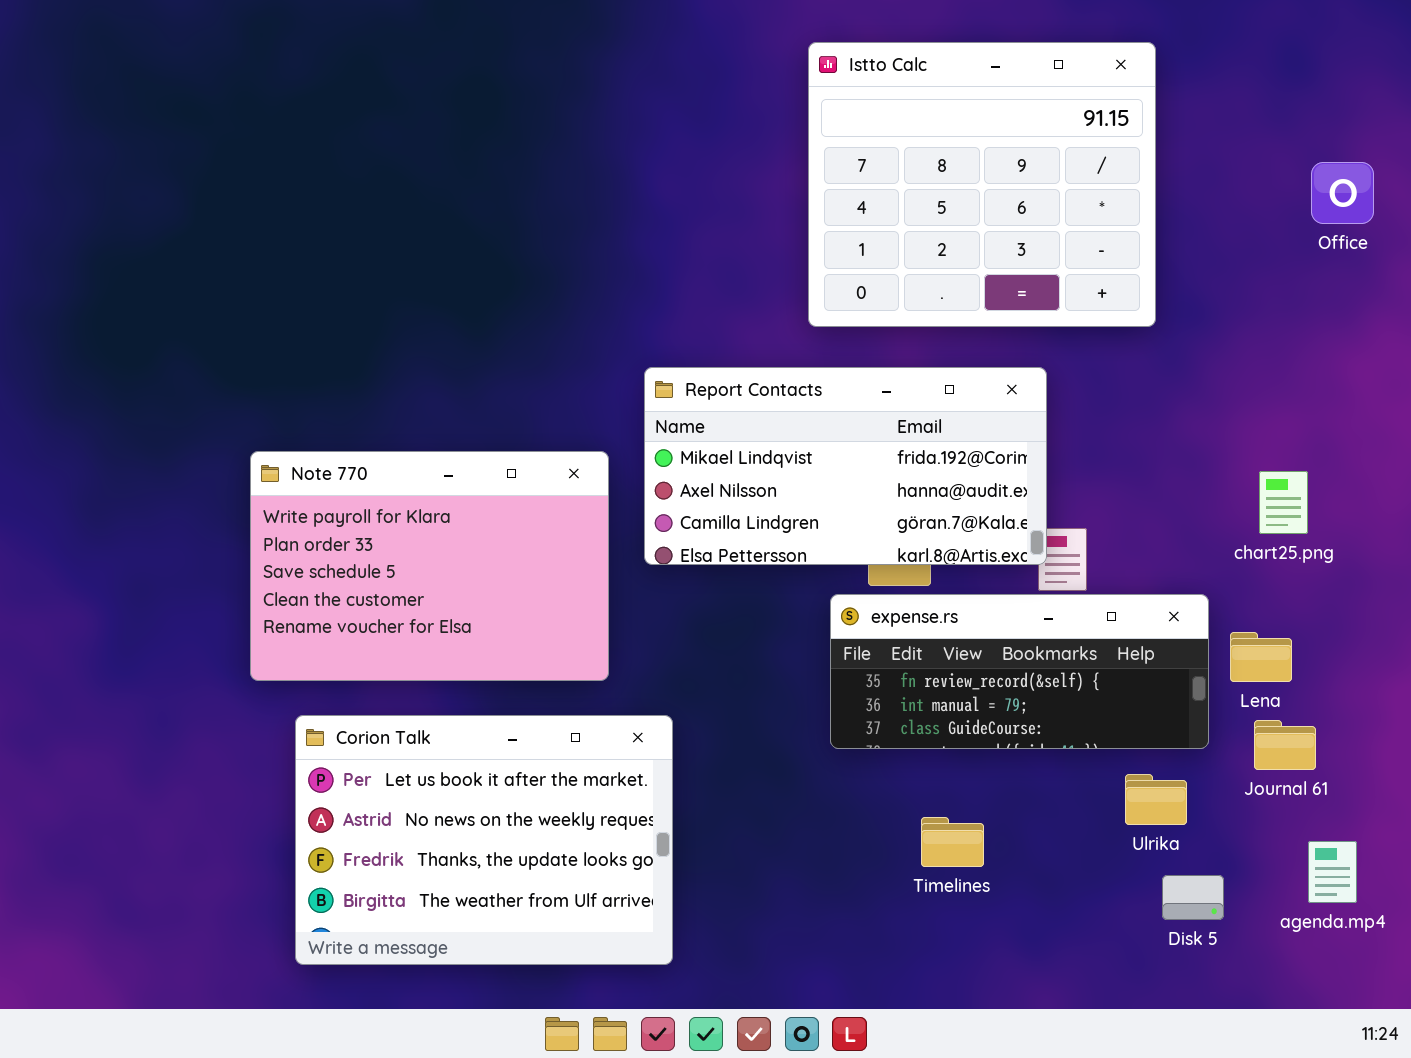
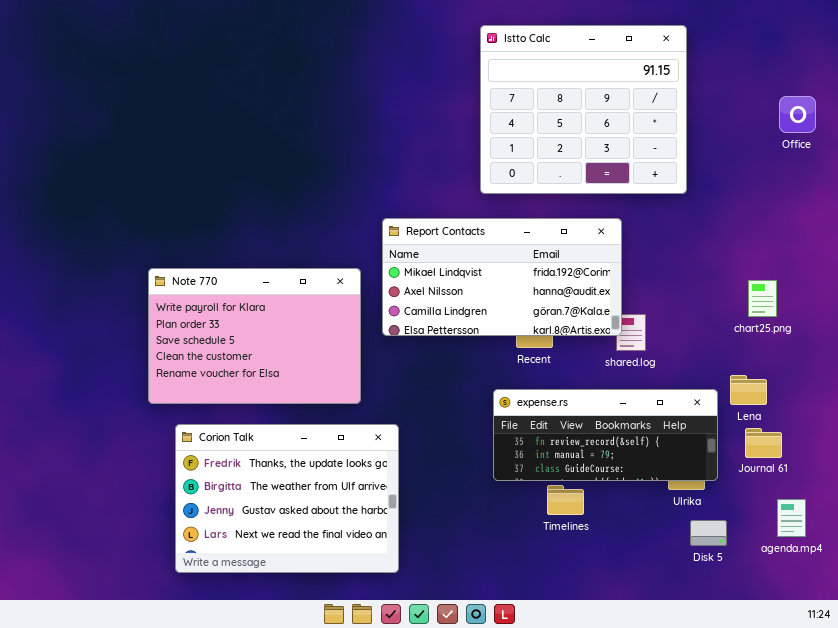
expense.rs: [830,594,1209,749] -> [493,389,718,481], moved
Corion Talk: [295,715,673,965] -> [175,424,399,573], scrolled down 2 rows

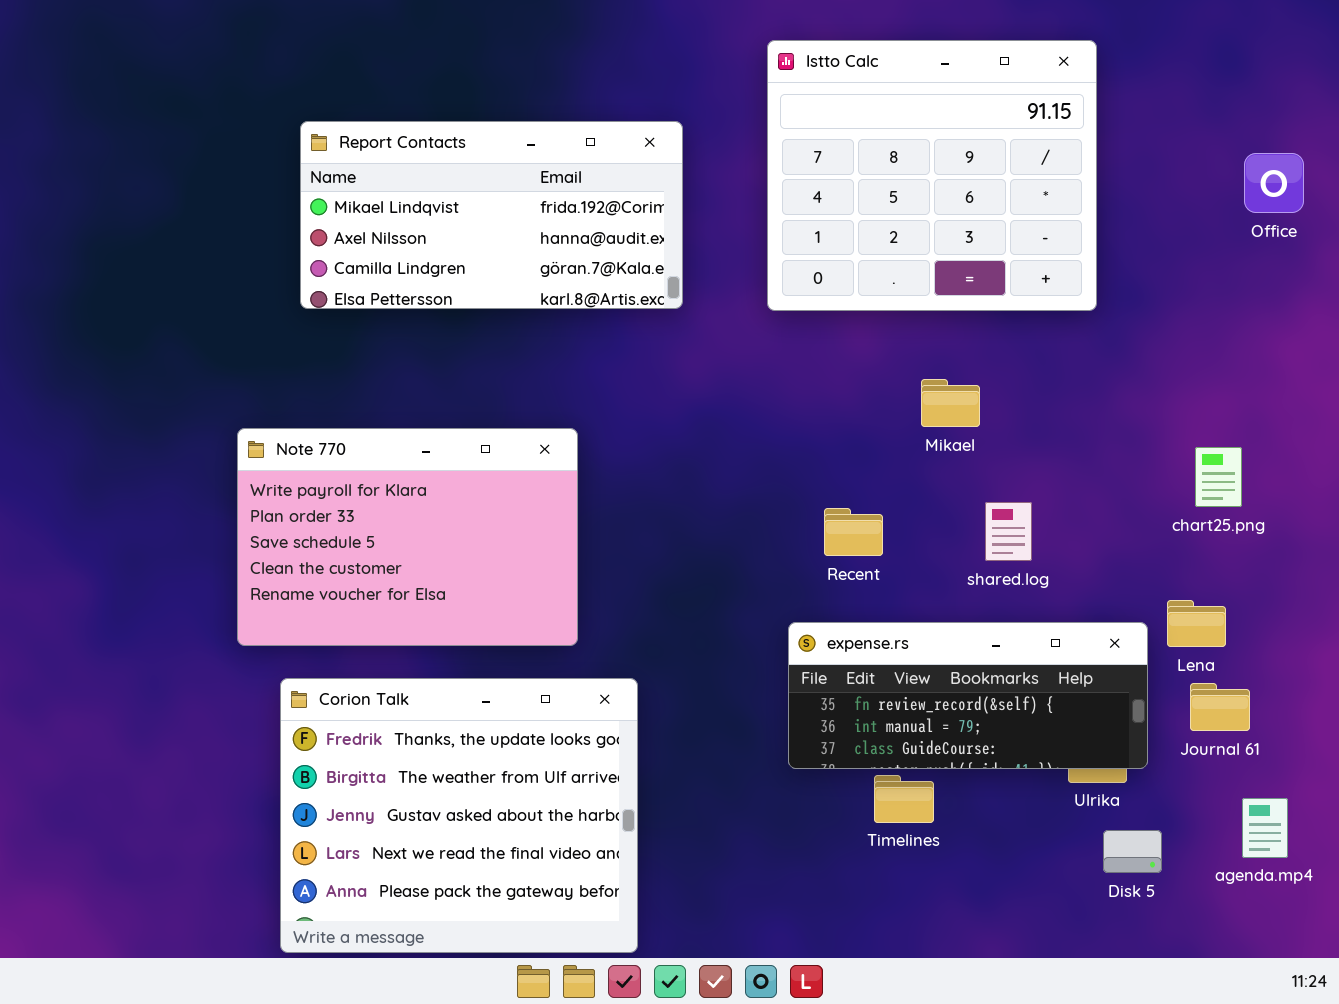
Report Contacts: [382,218,622,336] -> [300,121,683,309], moved
Corion Talk: [175,424,399,573] -> [280,678,638,953], resized

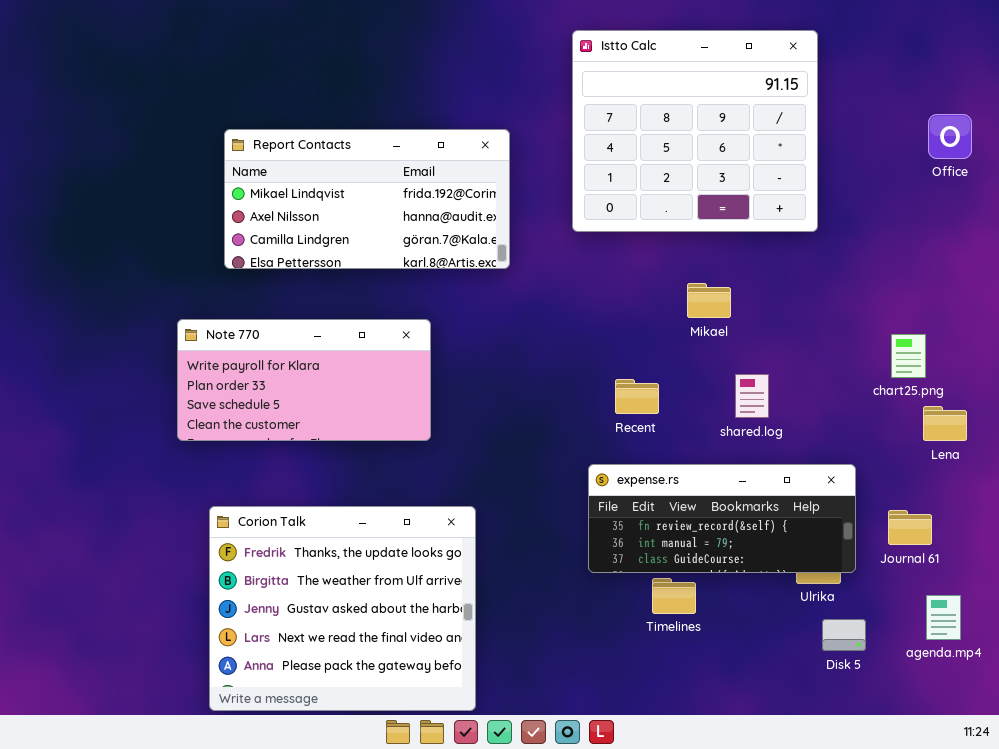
Report Contacts: [300,121,683,309] -> [224,129,510,269], moved
Note 770: [237,428,578,646] -> [177,319,431,441], resized
Lena: [1167,600,1226,647] -> [923,406,967,441], moved

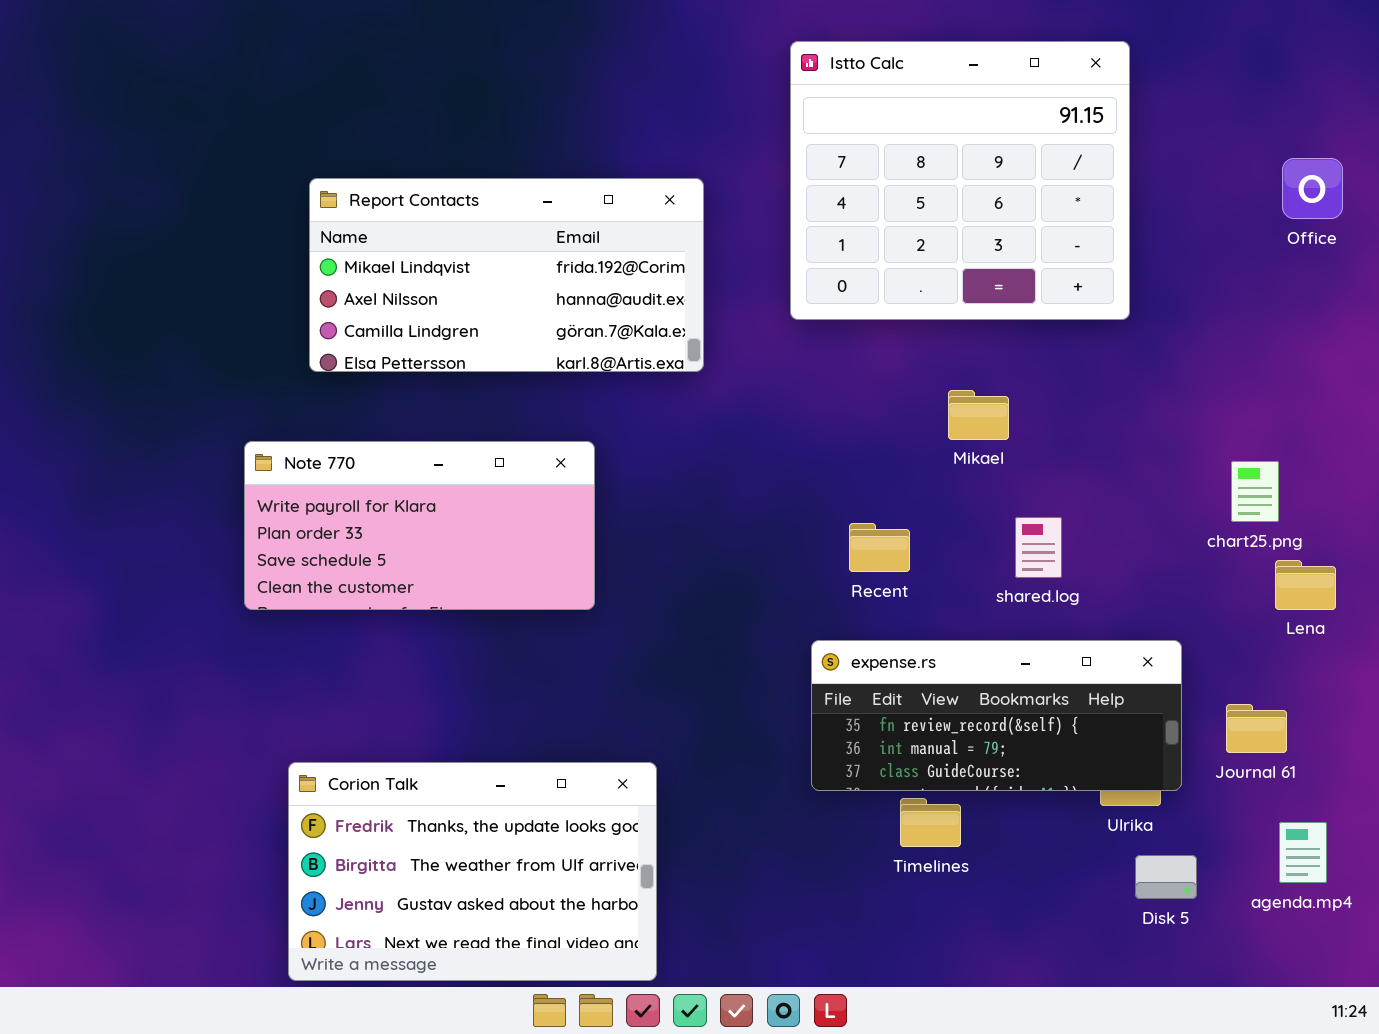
Corion Talk: [209,506,476,711] -> [288,762,657,981], resized

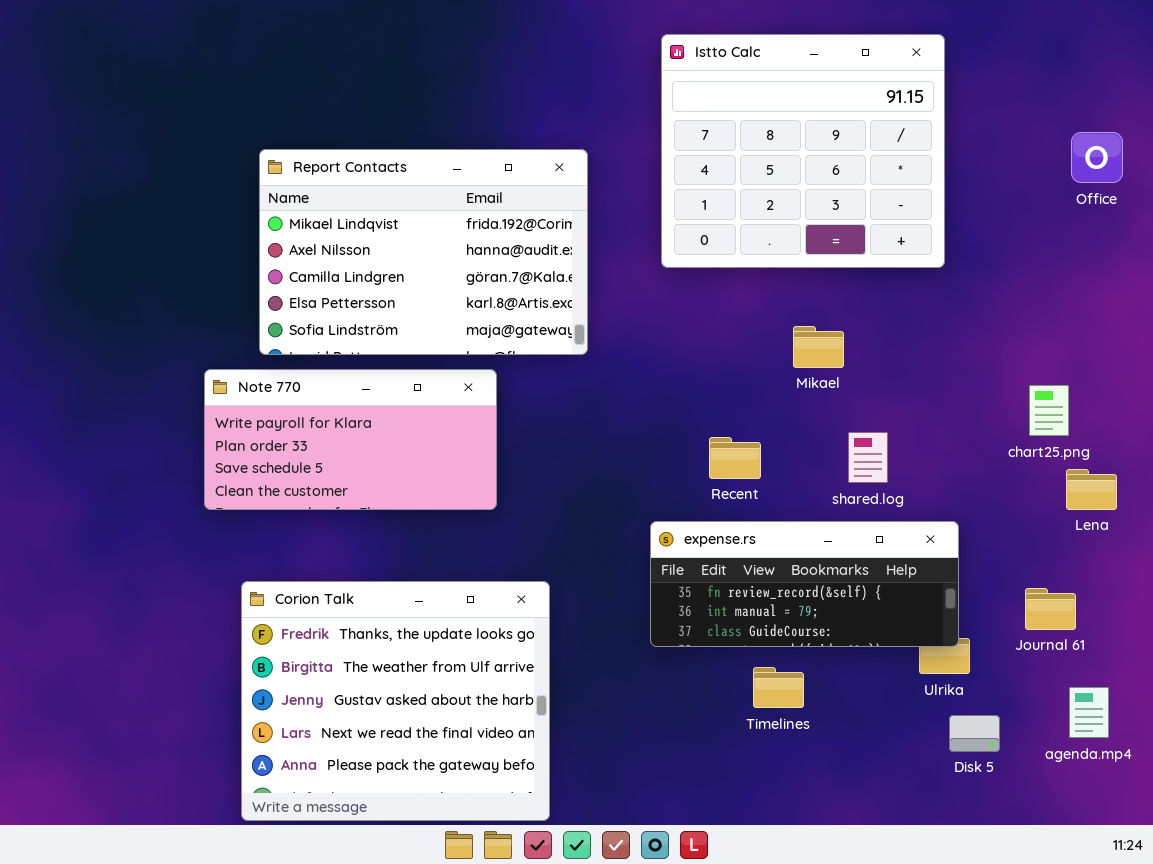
Report Contacts: [309,178,704,372] -> [259,149,588,355], resized
expense.rs: [811,640,1182,791] -> [650,521,959,647], moved
Corion Talk: [288,762,657,981] -> [241,581,550,821], resized

